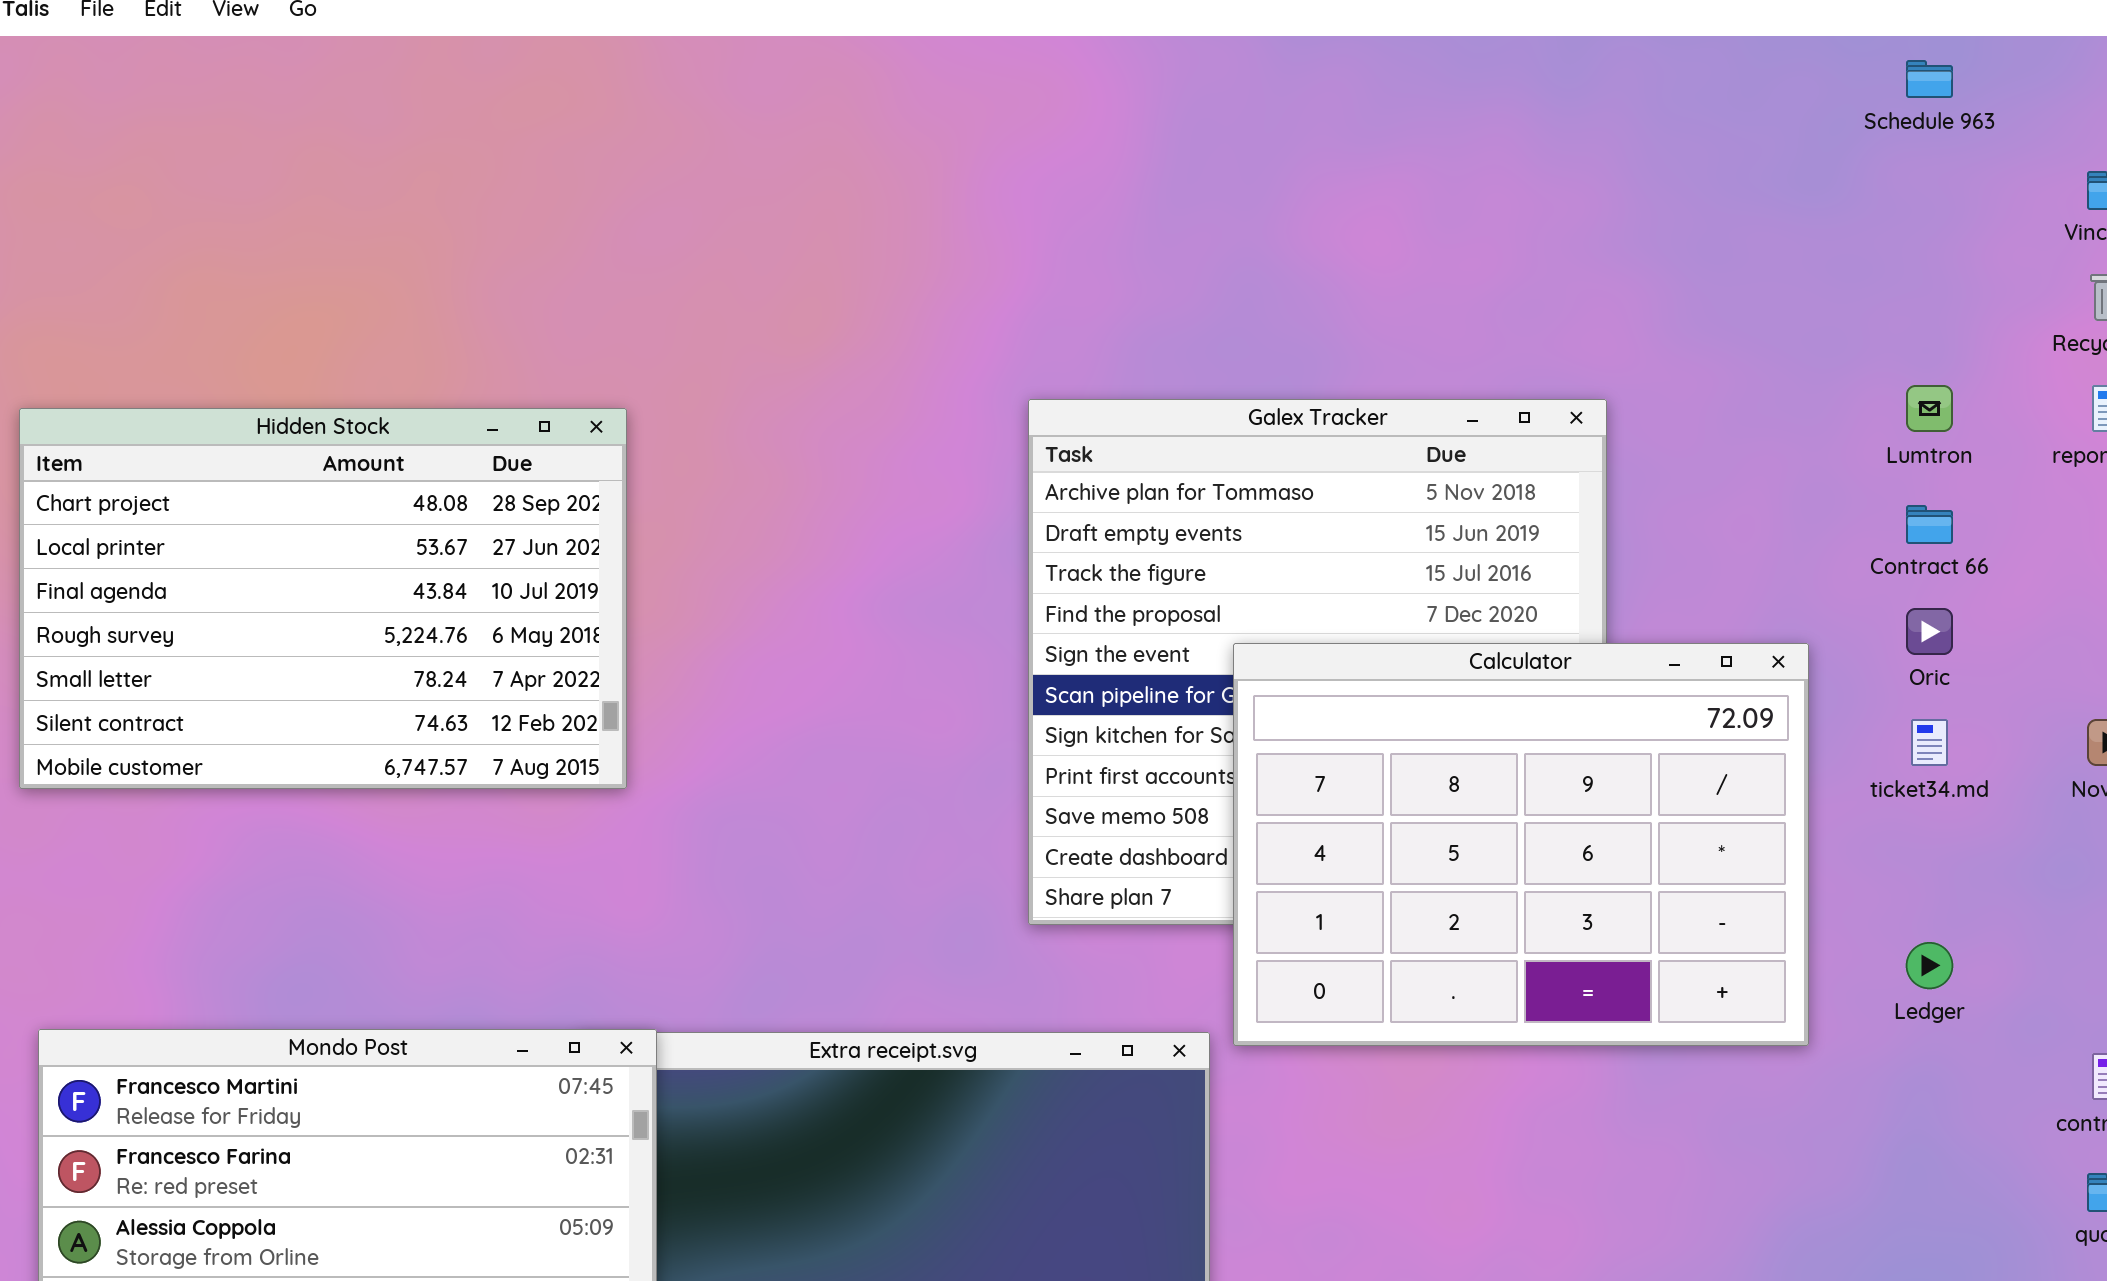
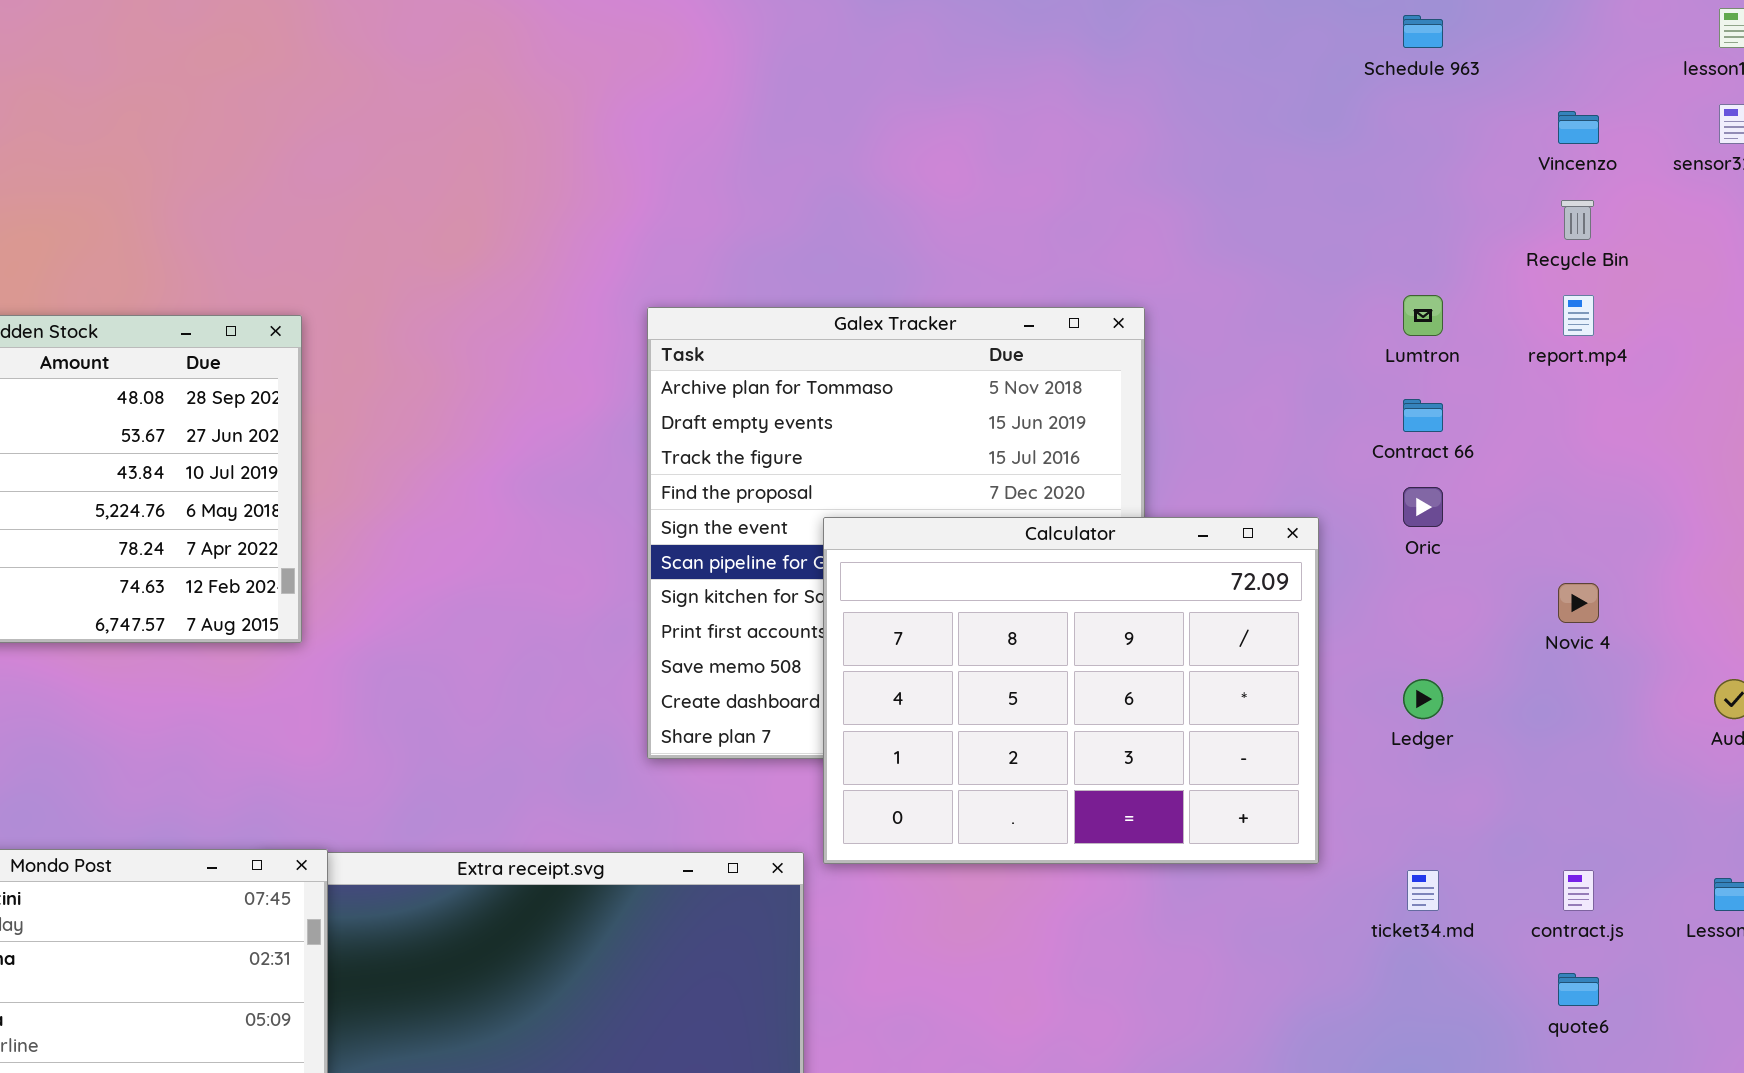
ticket34.md: [1911,719,1948,766] -> [1407,870,1439,911], moved
Ledger: [1906,942,1953,989] -> [1403,679,1443,719], moved

